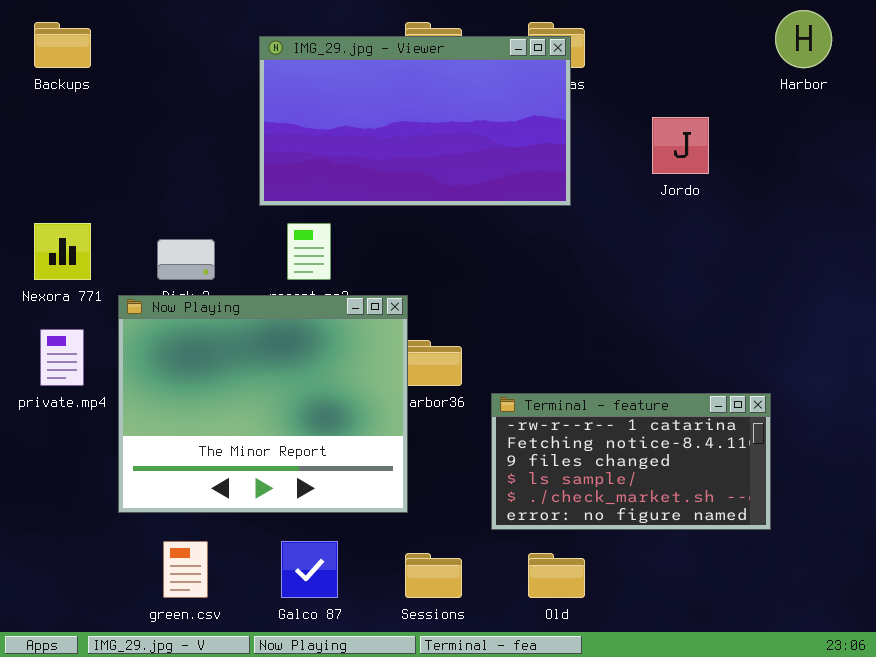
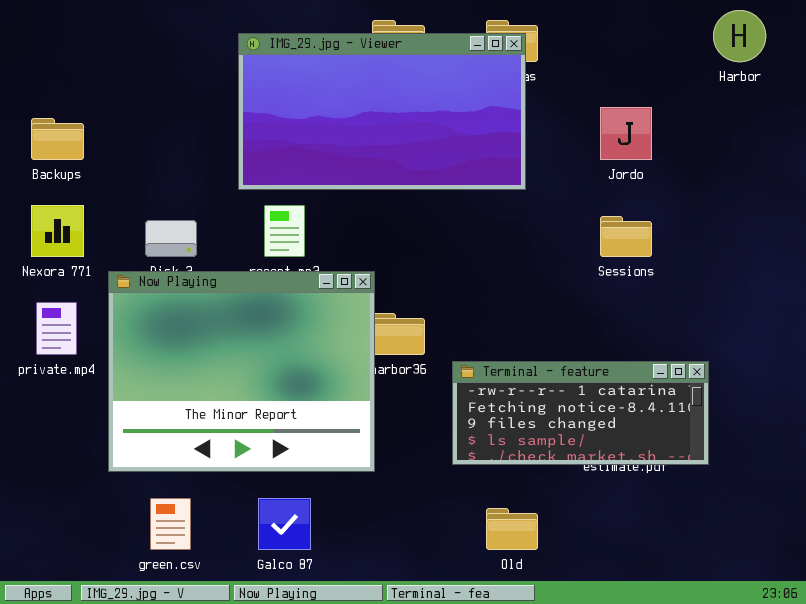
Backups: [34,22,91,68] -> [31,118,84,160], moved
Terminal - feature: [491,393,771,530] -> [452,361,709,465], resized
Sessions: [405,553,462,598] -> [600,216,652,257], moved

